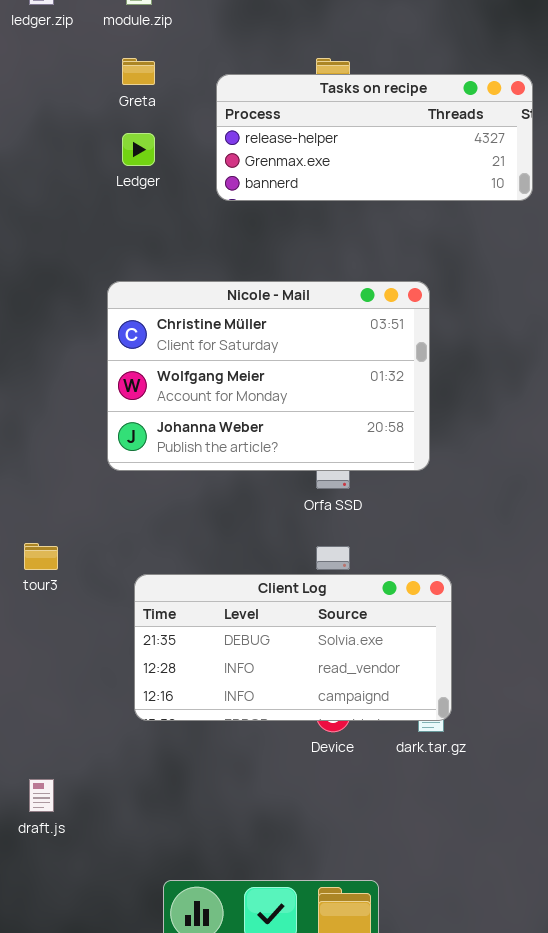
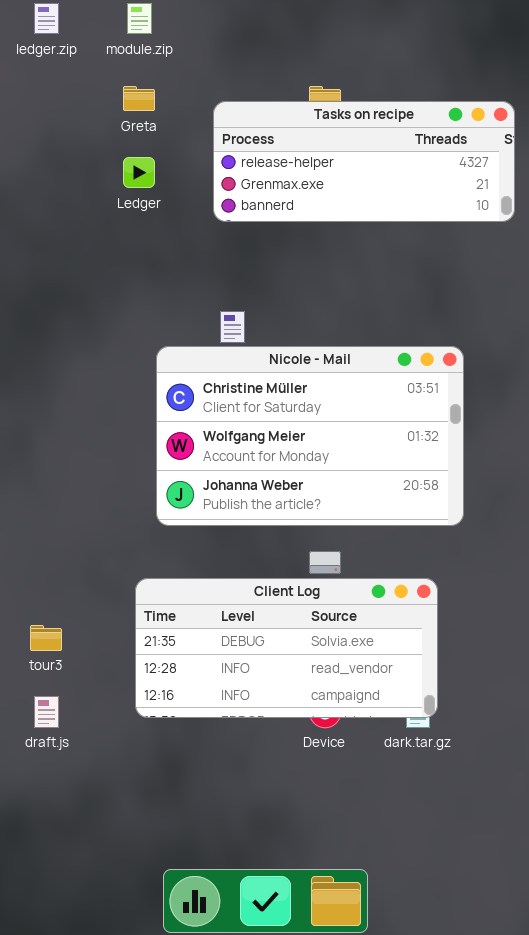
Nicole - Mail: [107,281,430,471] -> [156,346,464,526], moved
tour3: [24,543,58,570] -> [30,625,62,651], moved
draft.js: [29,779,54,812] -> [34,696,59,728], moved

